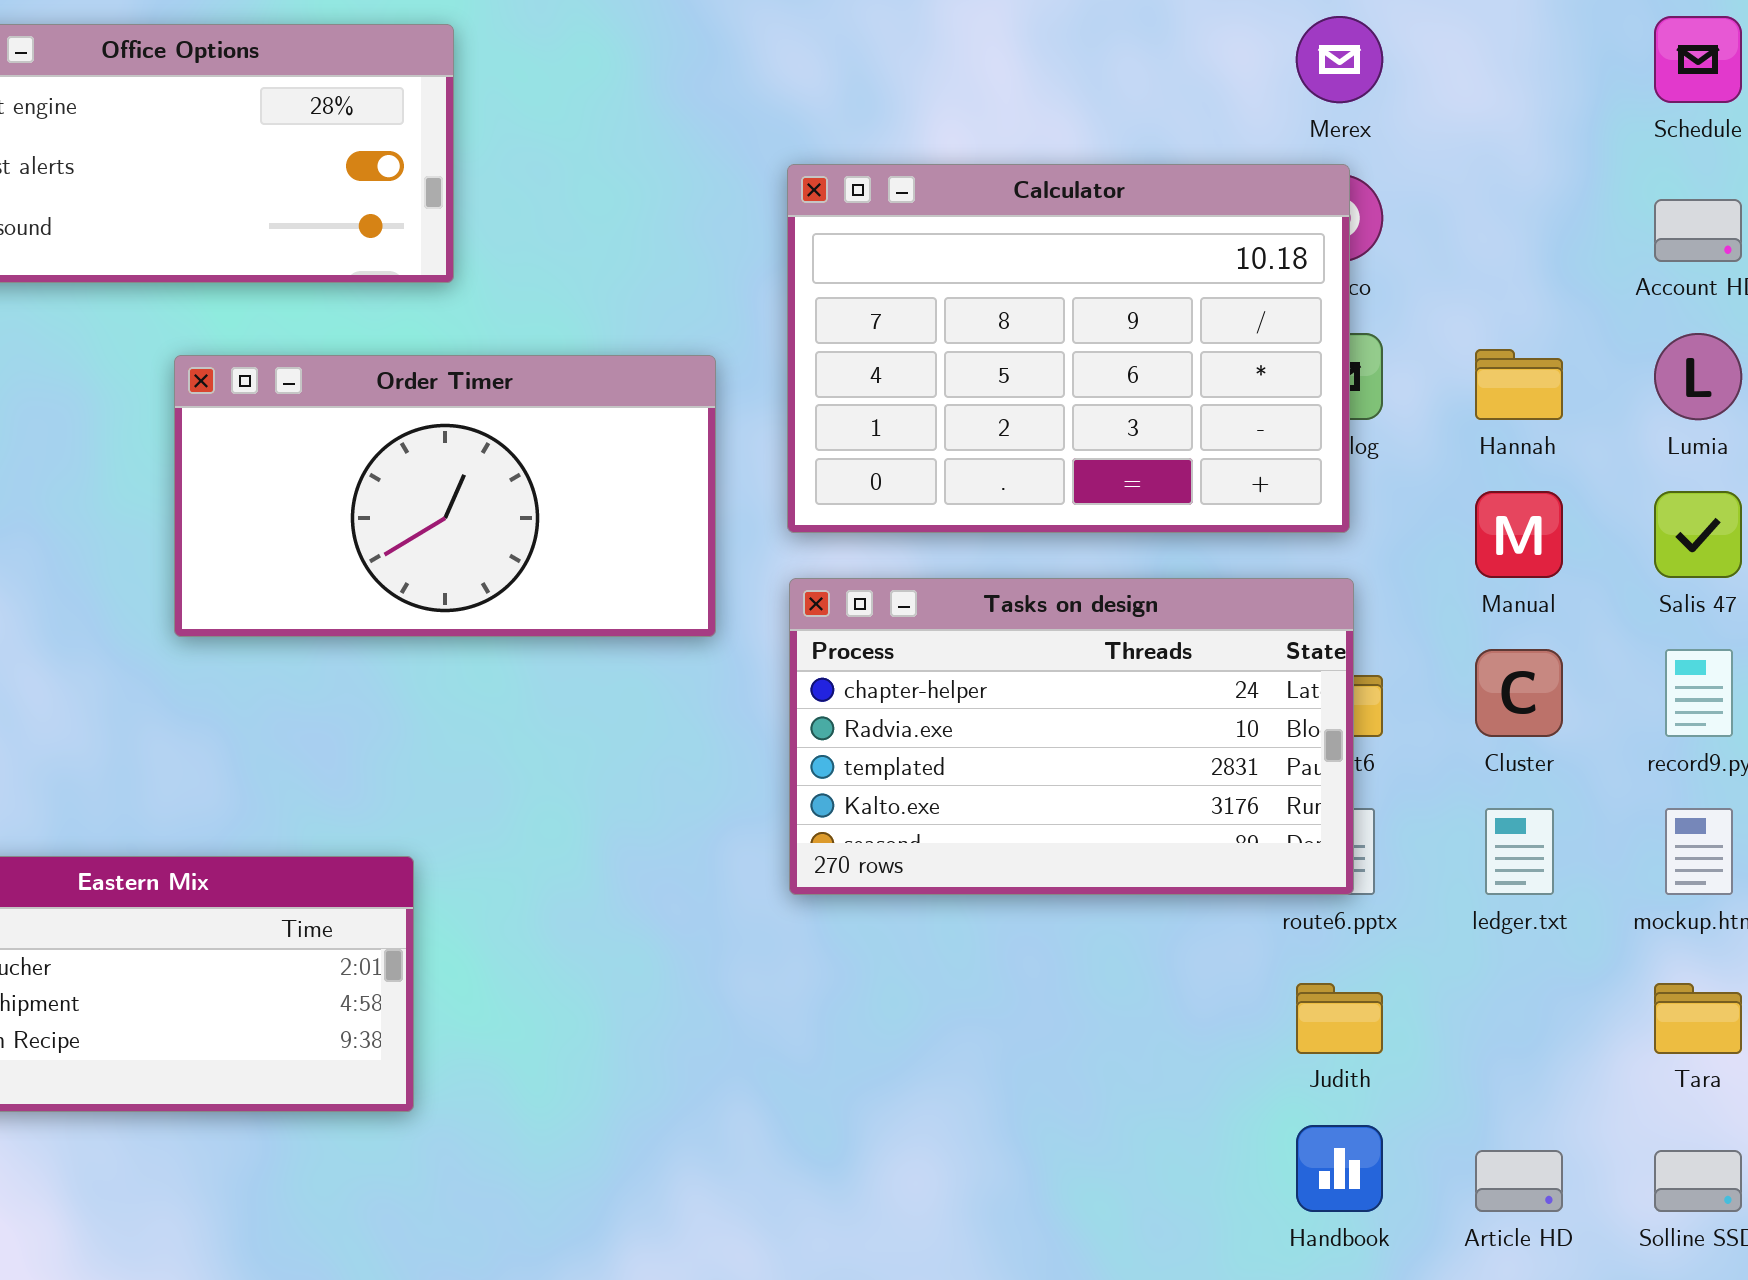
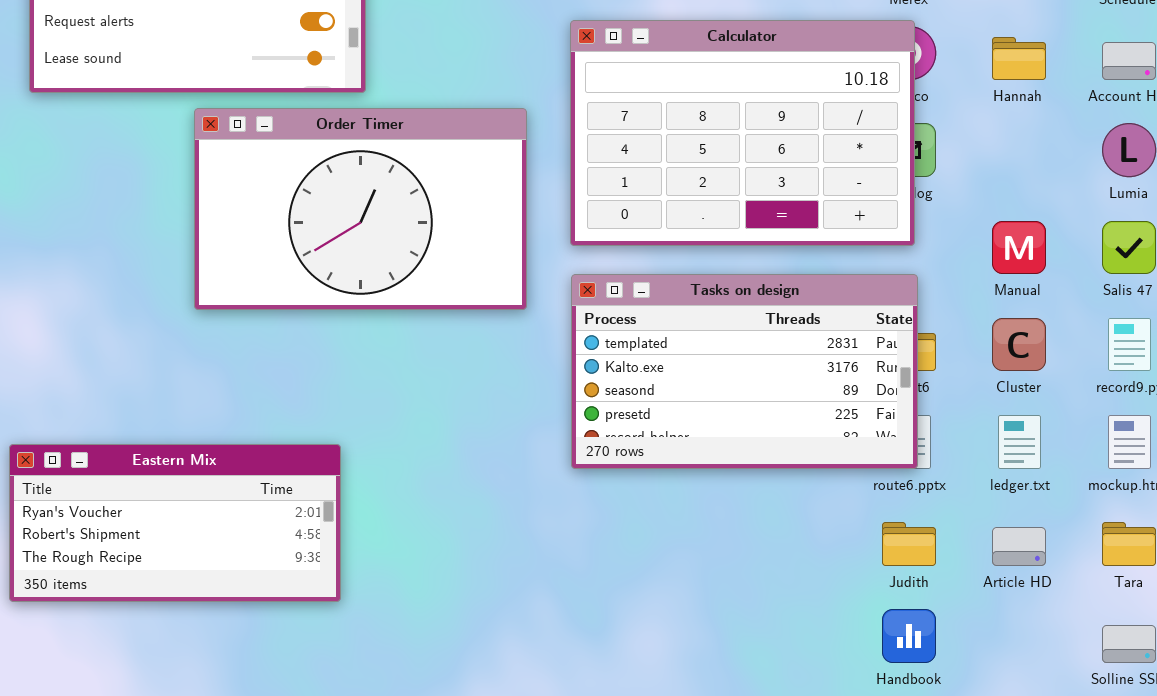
Hannah: [1475,349,1563,420] -> [992,37,1046,80], moved
Order Timer: [174,355,716,637] -> [194,108,527,310], resized
Tasks on design: [789,578,1354,895] -> [571,274,918,469], scrolled down 2 rows
Article HD: [1475,1150,1563,1212] -> [992,527,1046,566], moved

